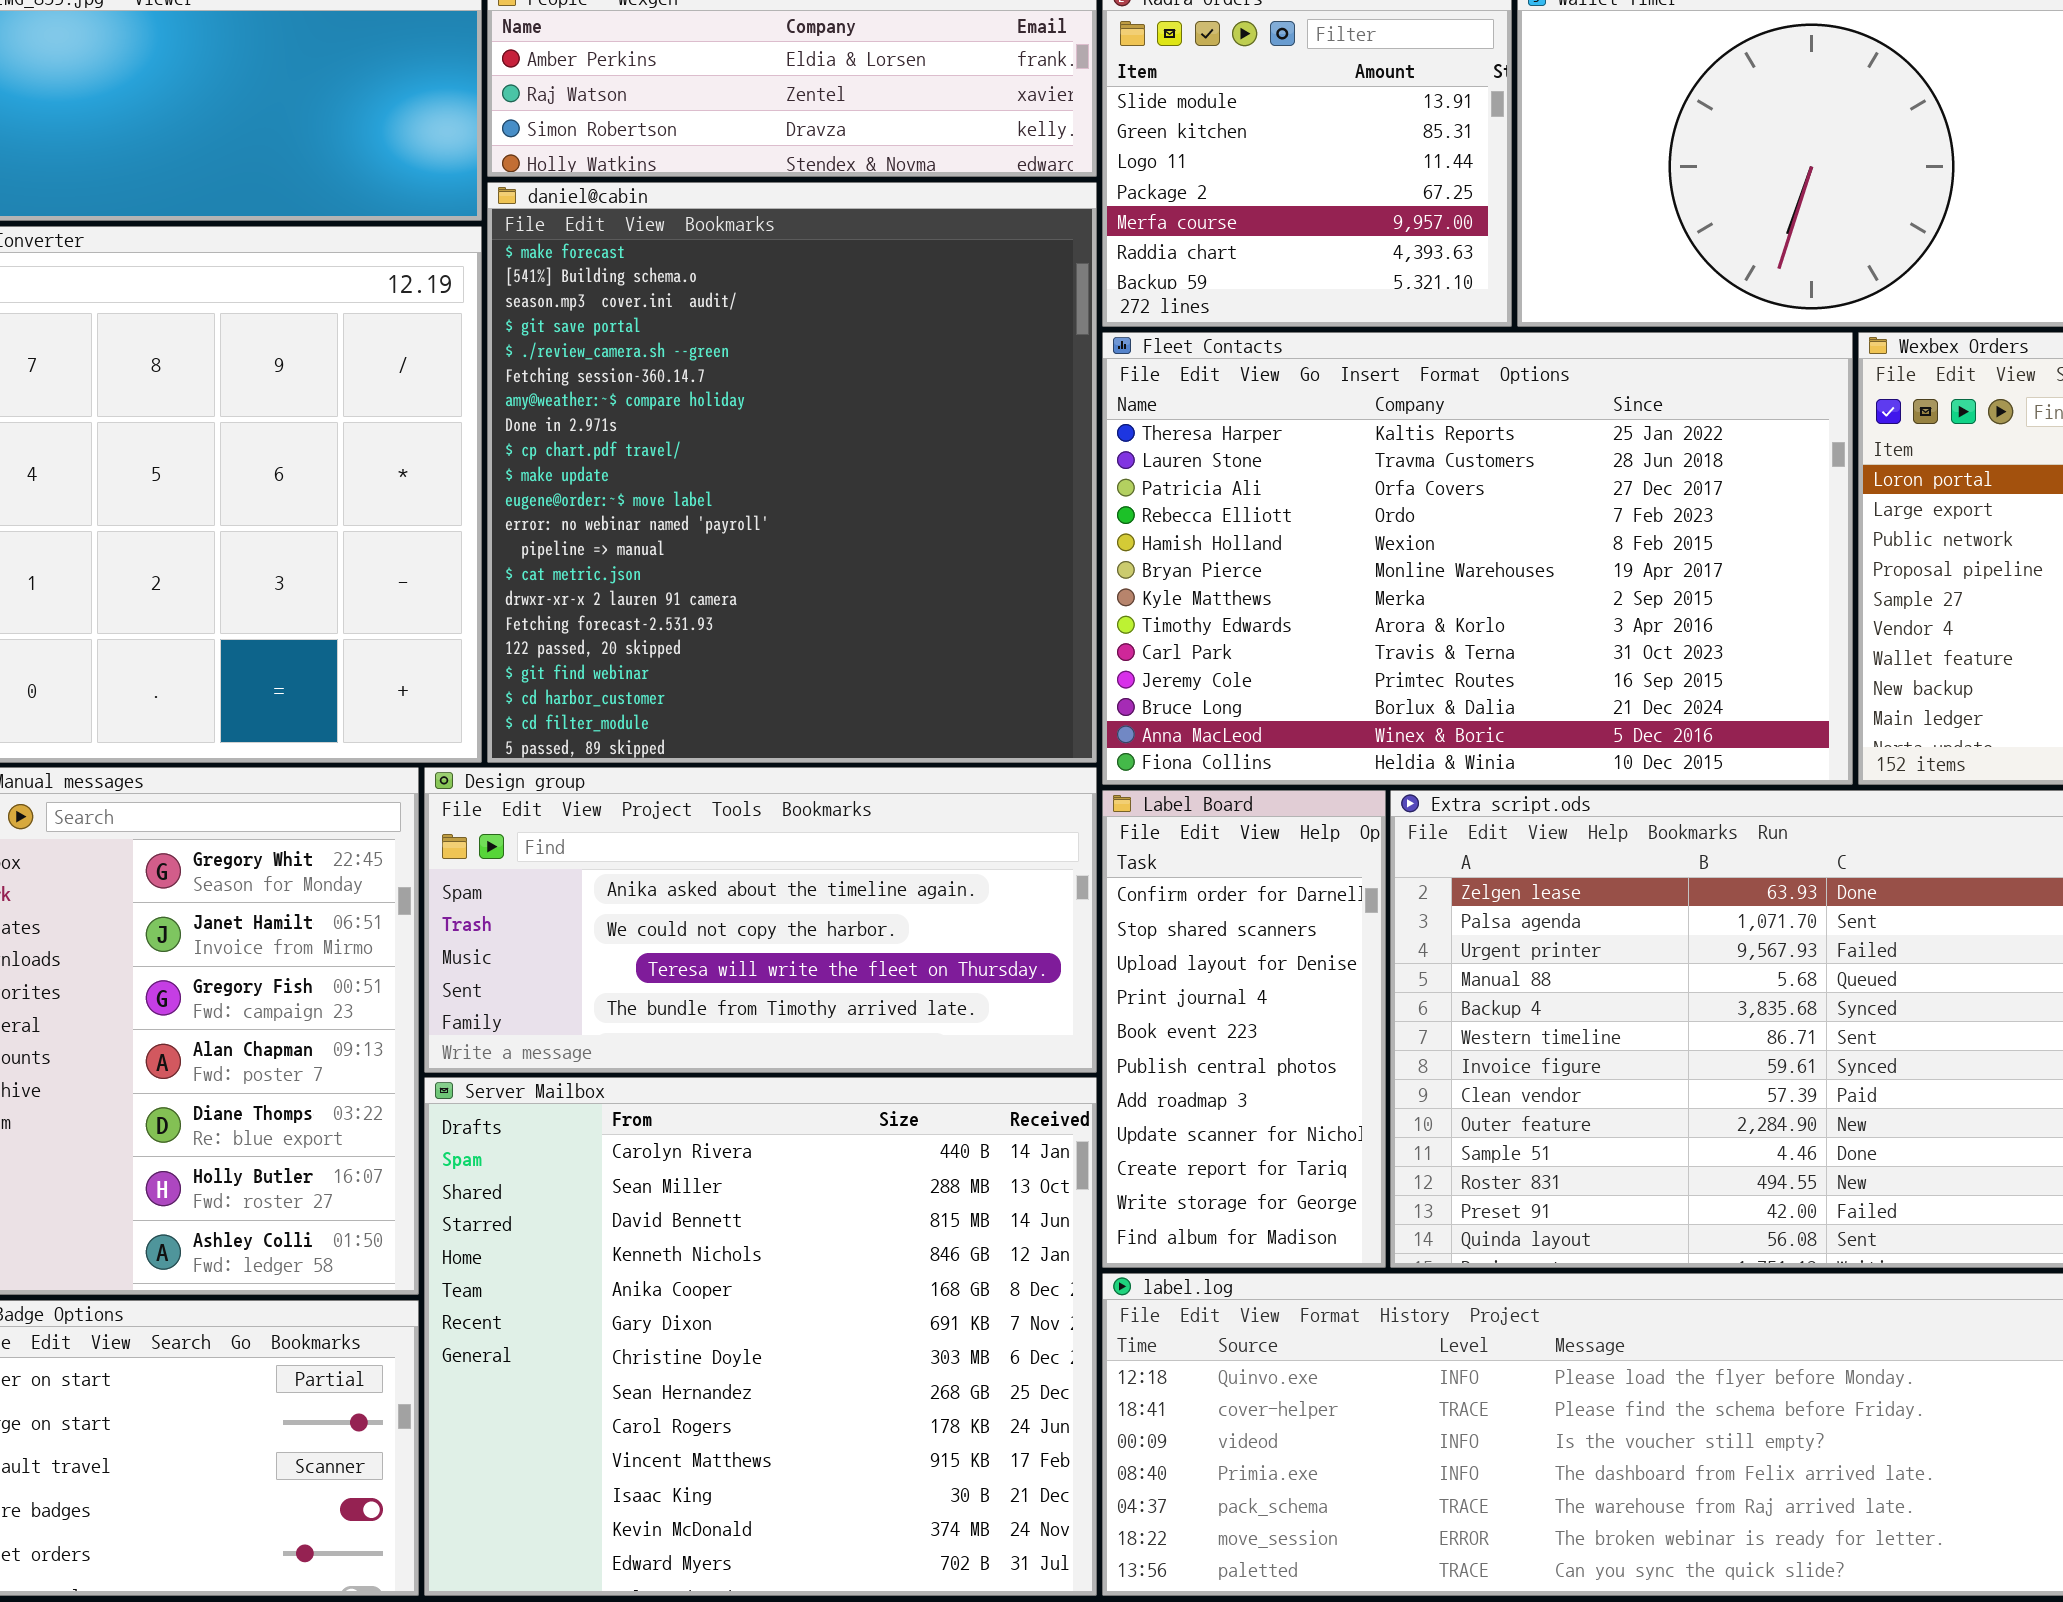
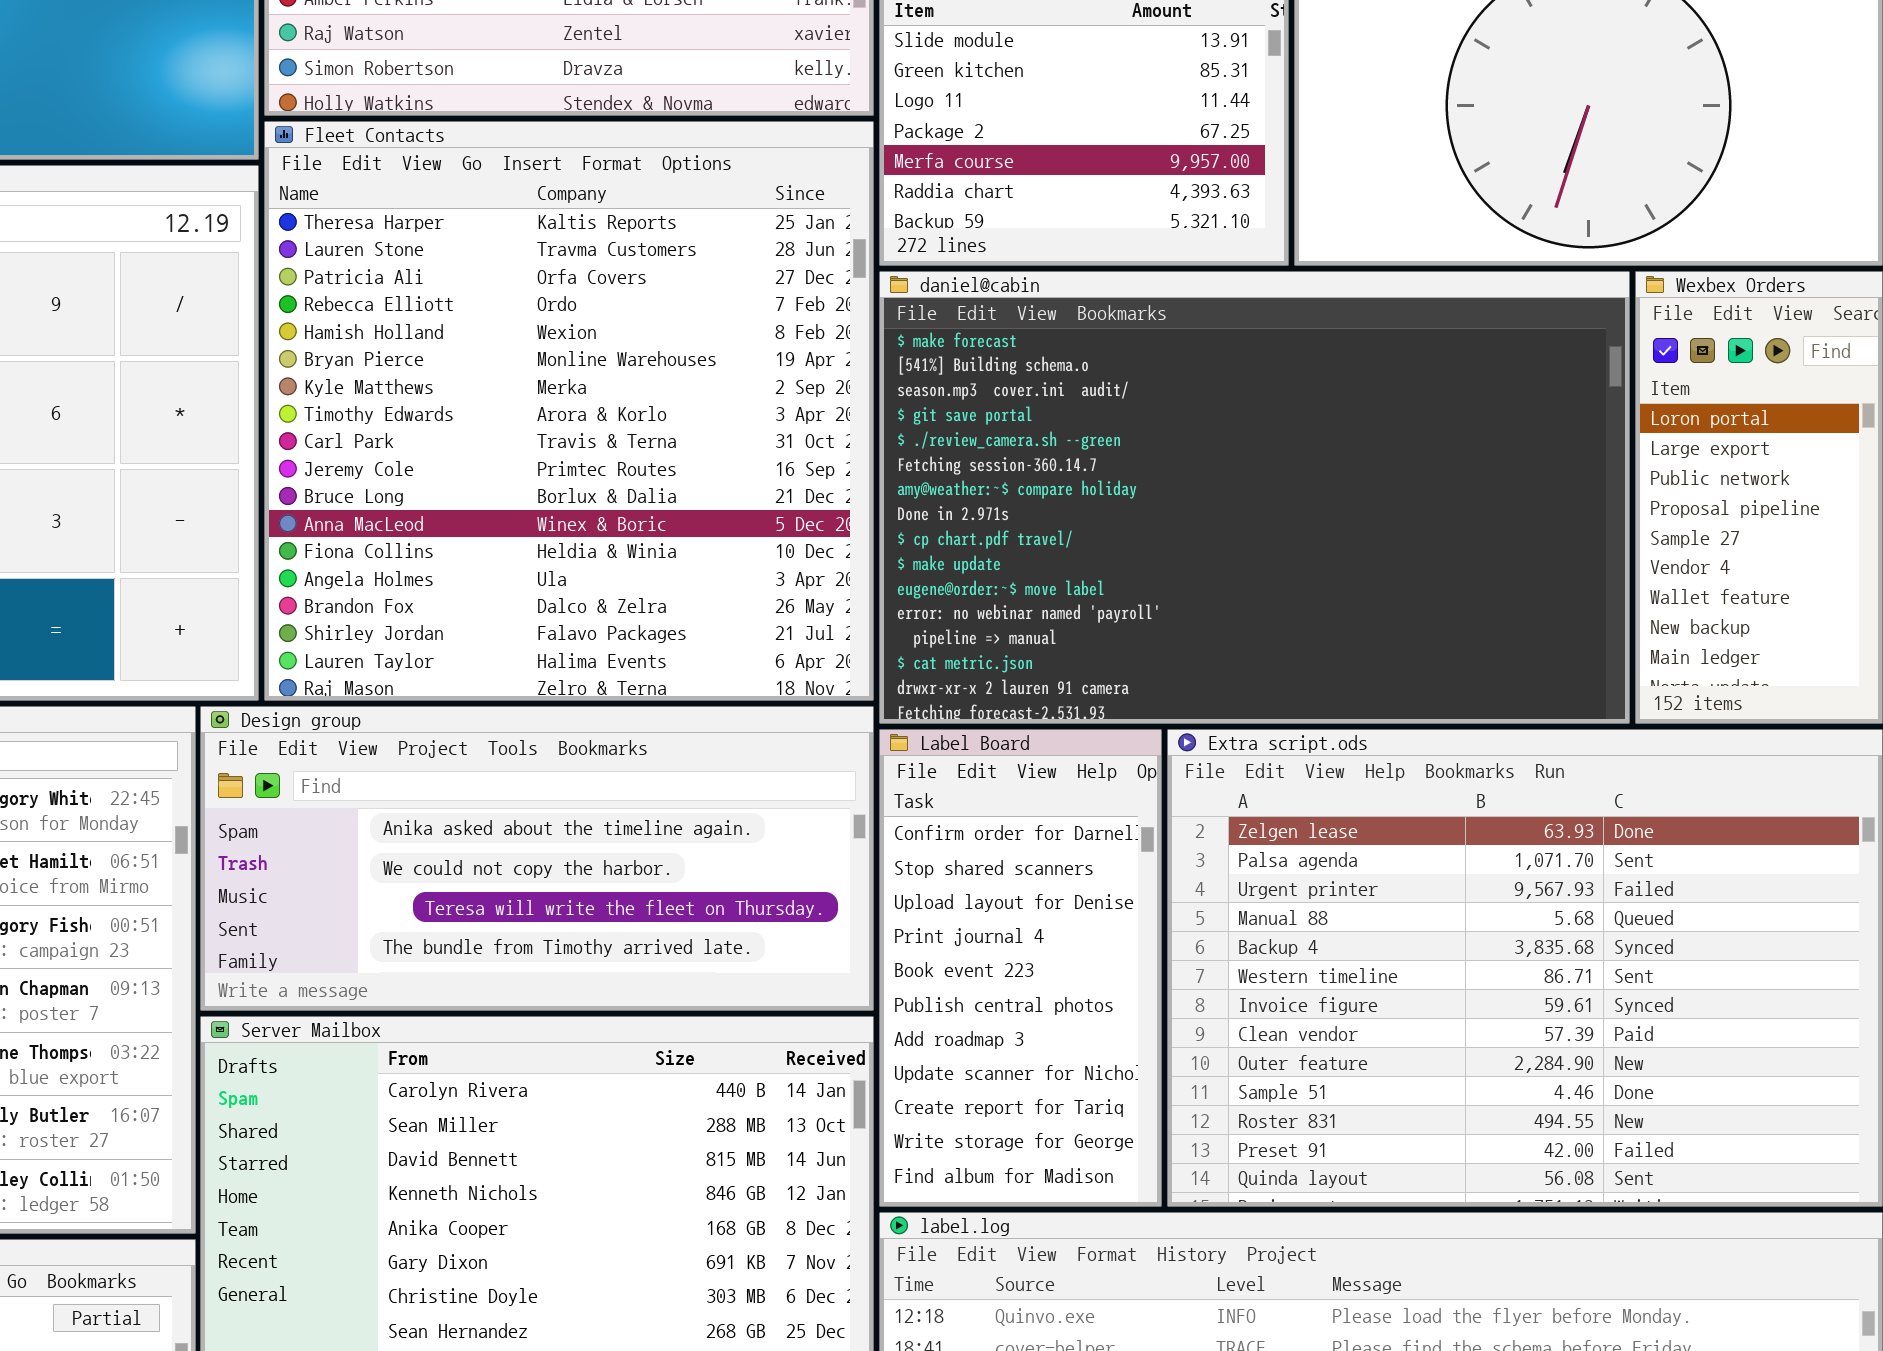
daniel@cabin: [487,182,1097,763] -> [879,271,1630,724], moved, resized
Fleet Contacts: [1102,332,1853,785] -> [264,121,874,701], moved, resized

